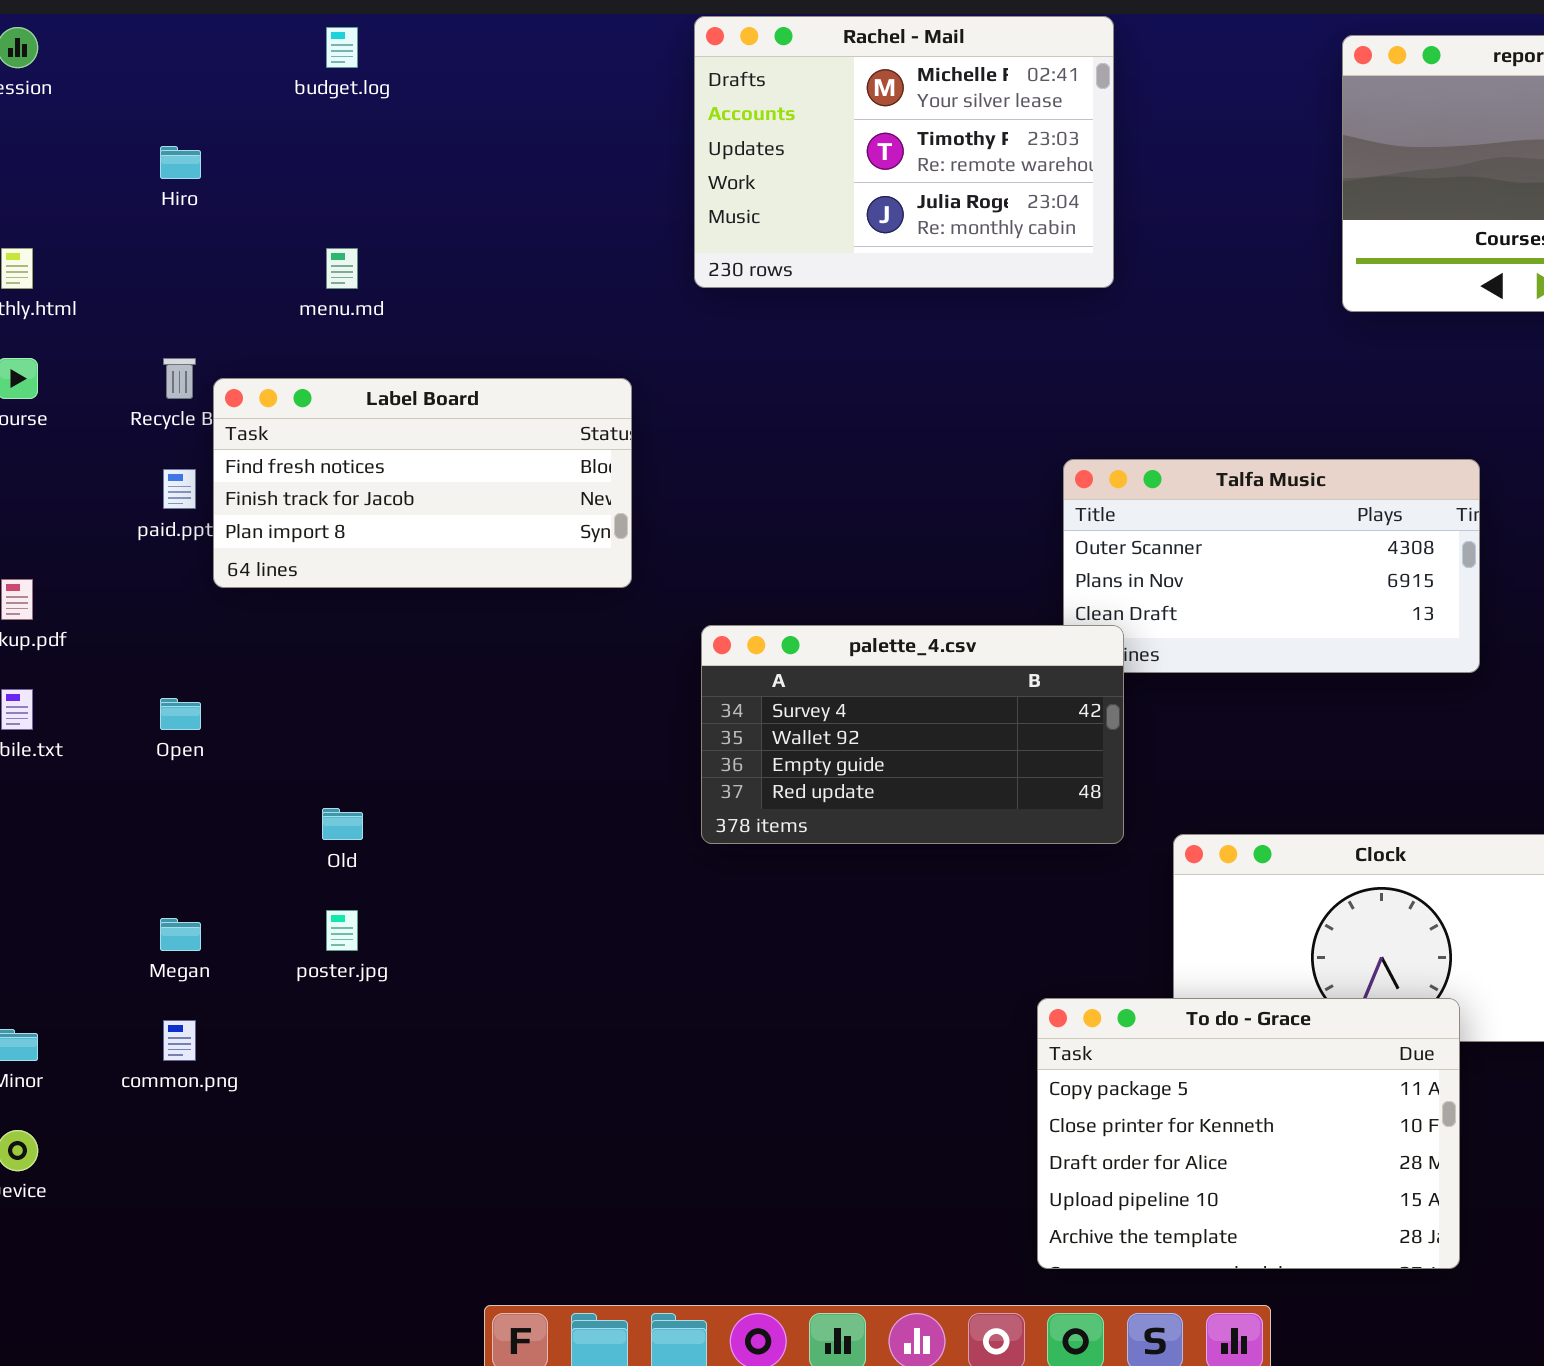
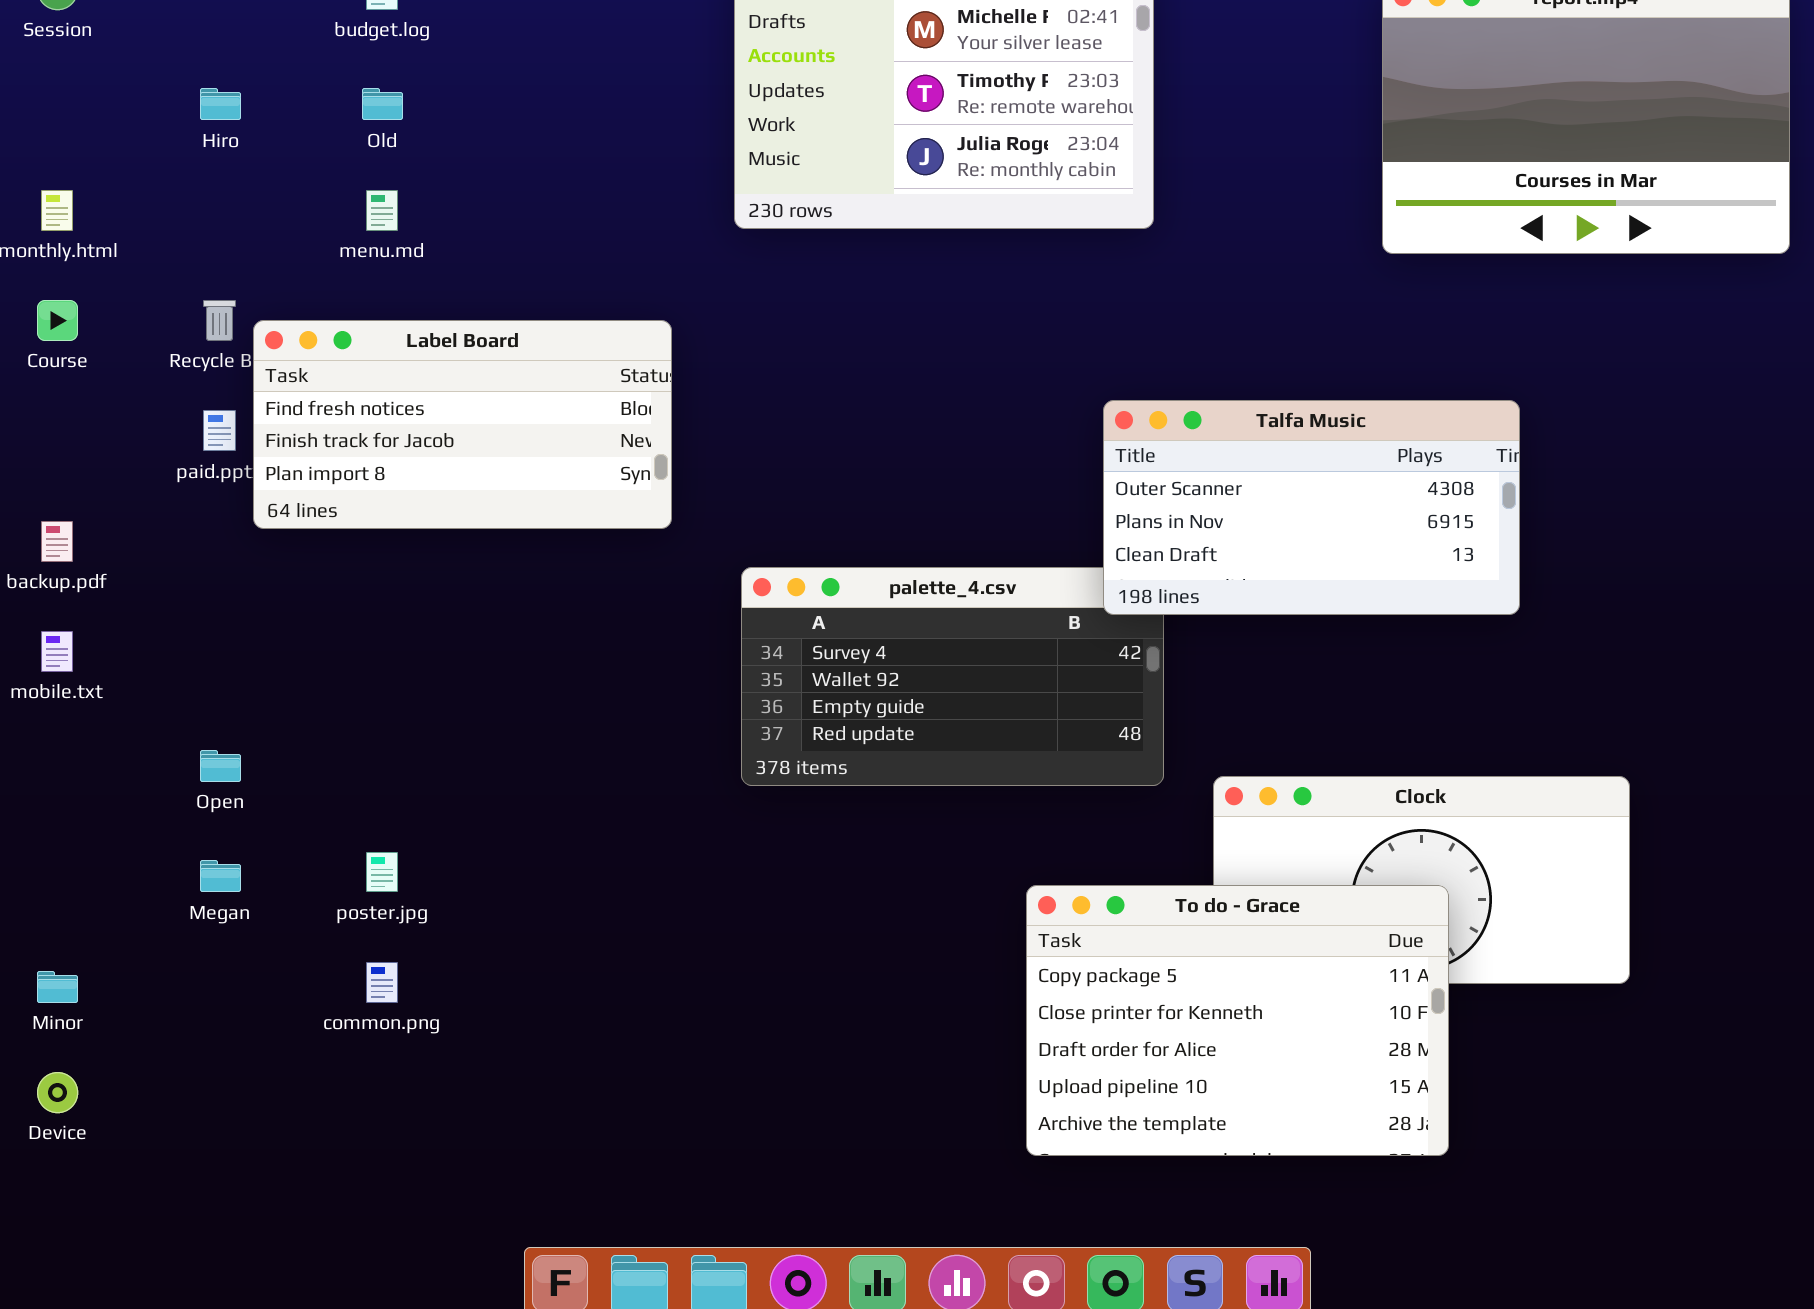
Talfa Music: [1063,459,1480,673] -> [1103,400,1520,615], raised
Open: [160,698,201,730] -> [200,750,241,782], moved
Old: [322,808,363,840] -> [362,88,403,120], moved
To do - Grace: [1037,998,1460,1269] -> [1026,885,1449,1156], moved
common.png: [163,1020,196,1061] -> [366,962,398,1003], moved

